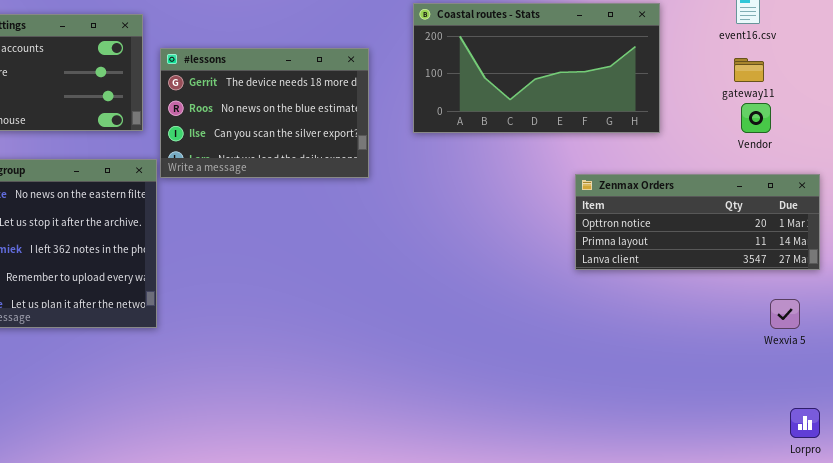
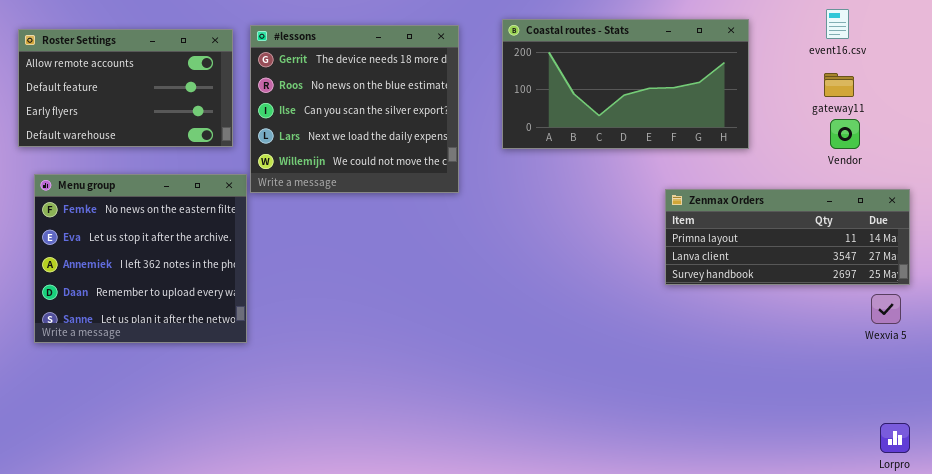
#lessons: [160,48,369,178] -> [250,25,459,193], resized
Zenmax Orders: [575,174,820,270] -> [665,189,910,285], scrolled down 1 row
Wexvia 5: [770,299,800,329] -> [871,294,901,324], moved

